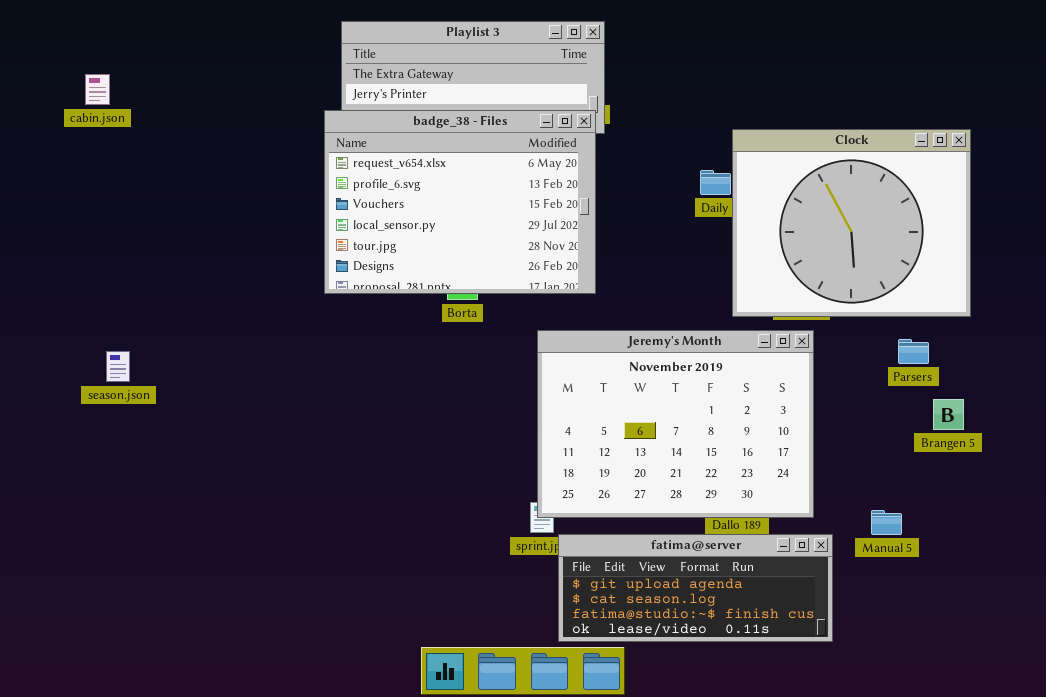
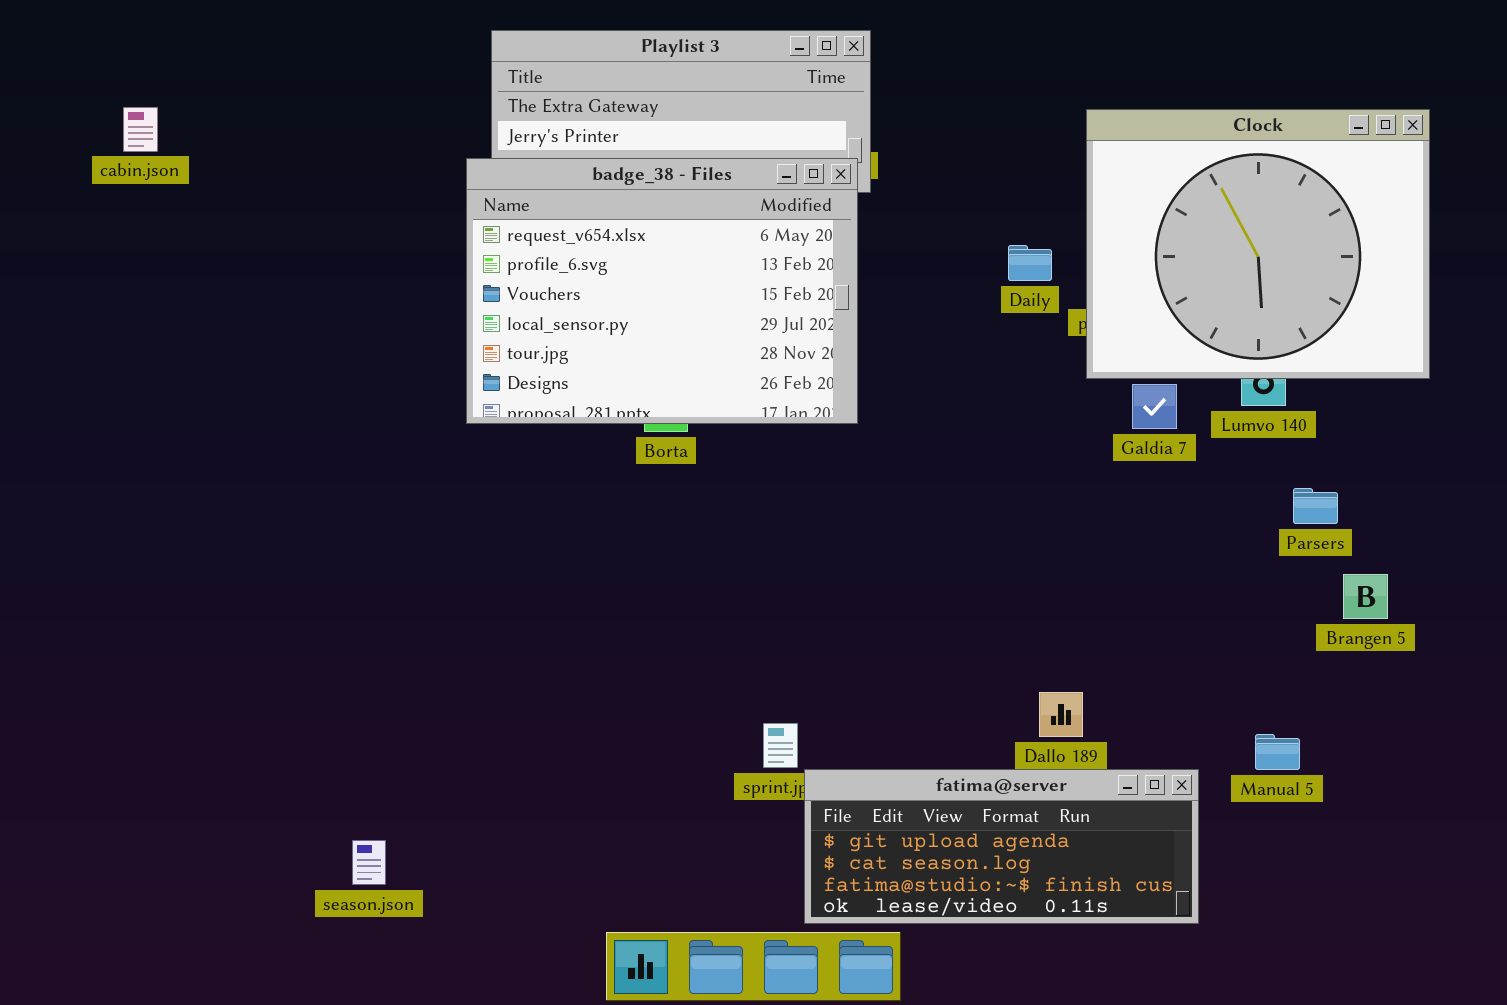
Clock: [732,129,971,317] -> [1086,109,1430,379], moved
Jeremy's Month: [537,330,814,518] -> none, closed
season.json: [106,351,130,382] -> [352,840,386,885], moved

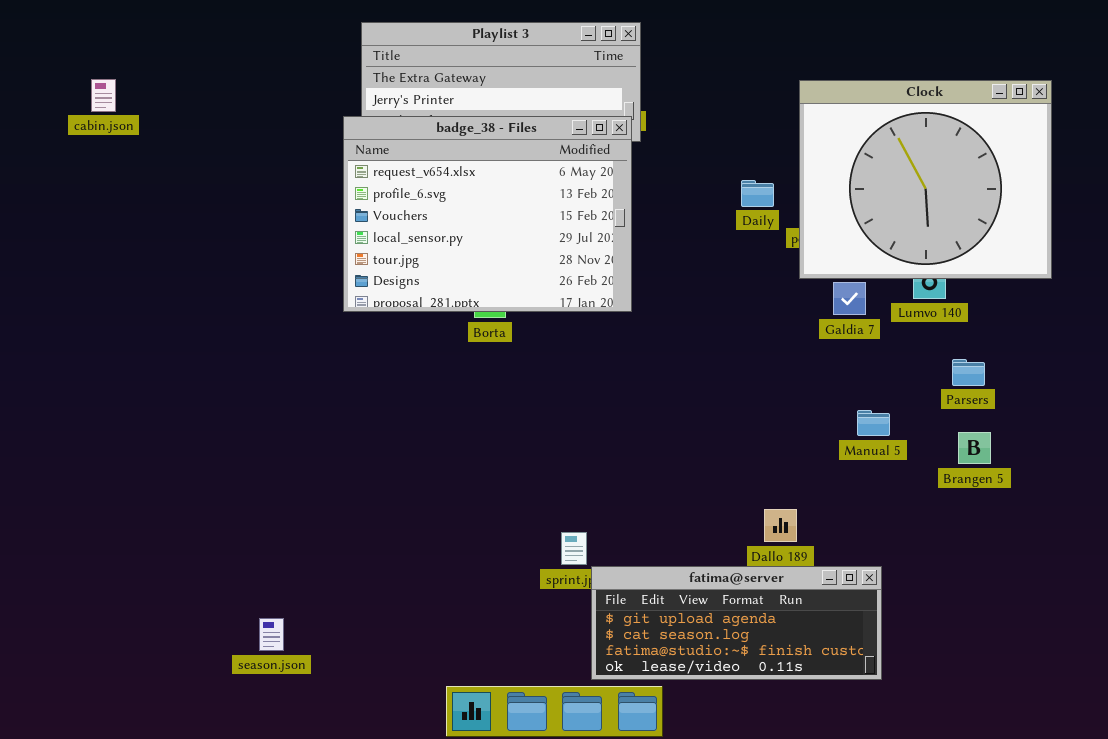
Brangen 5: [1343,574,1388,619] -> [958,432,991,464], moved
Manual 5: [1255,734,1300,770] -> [857,410,890,436], moved

